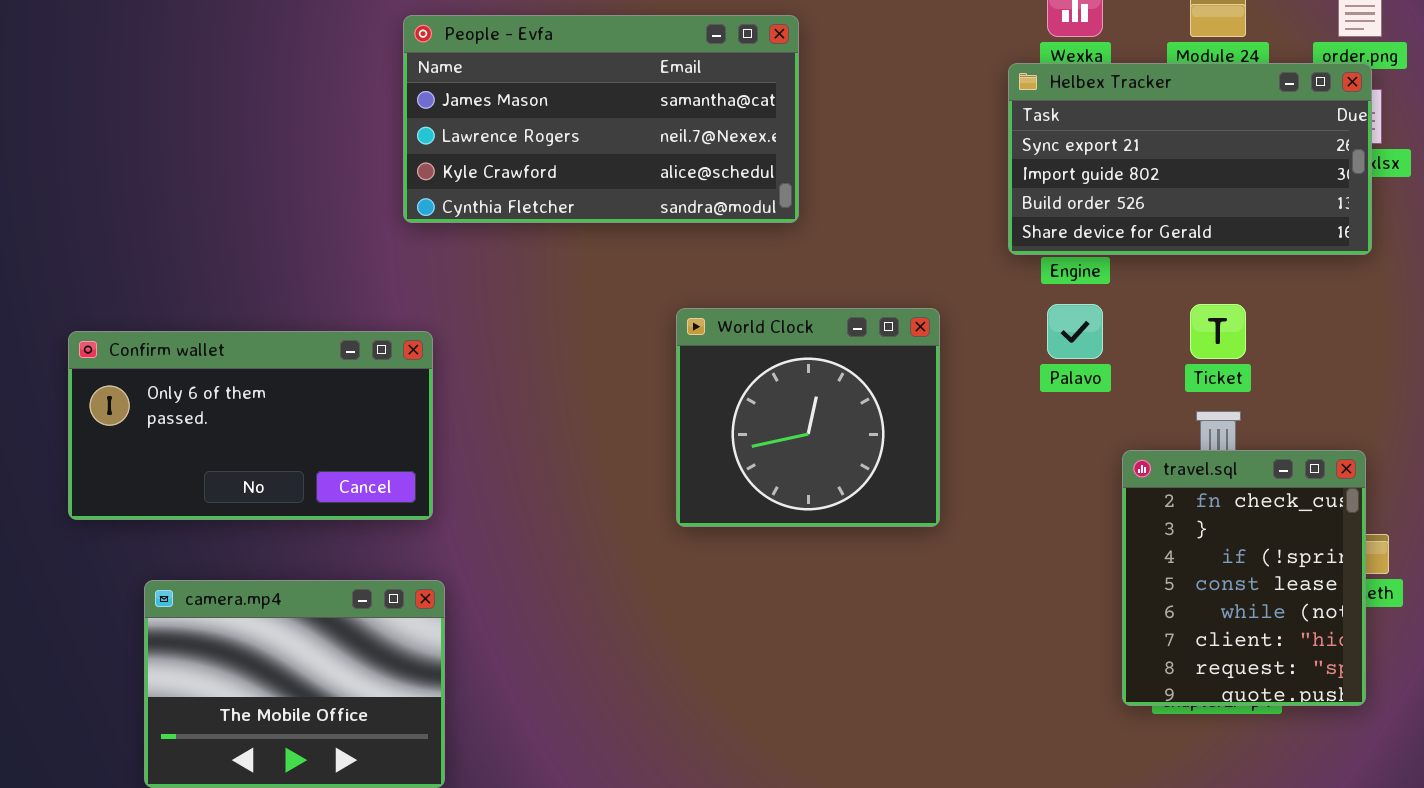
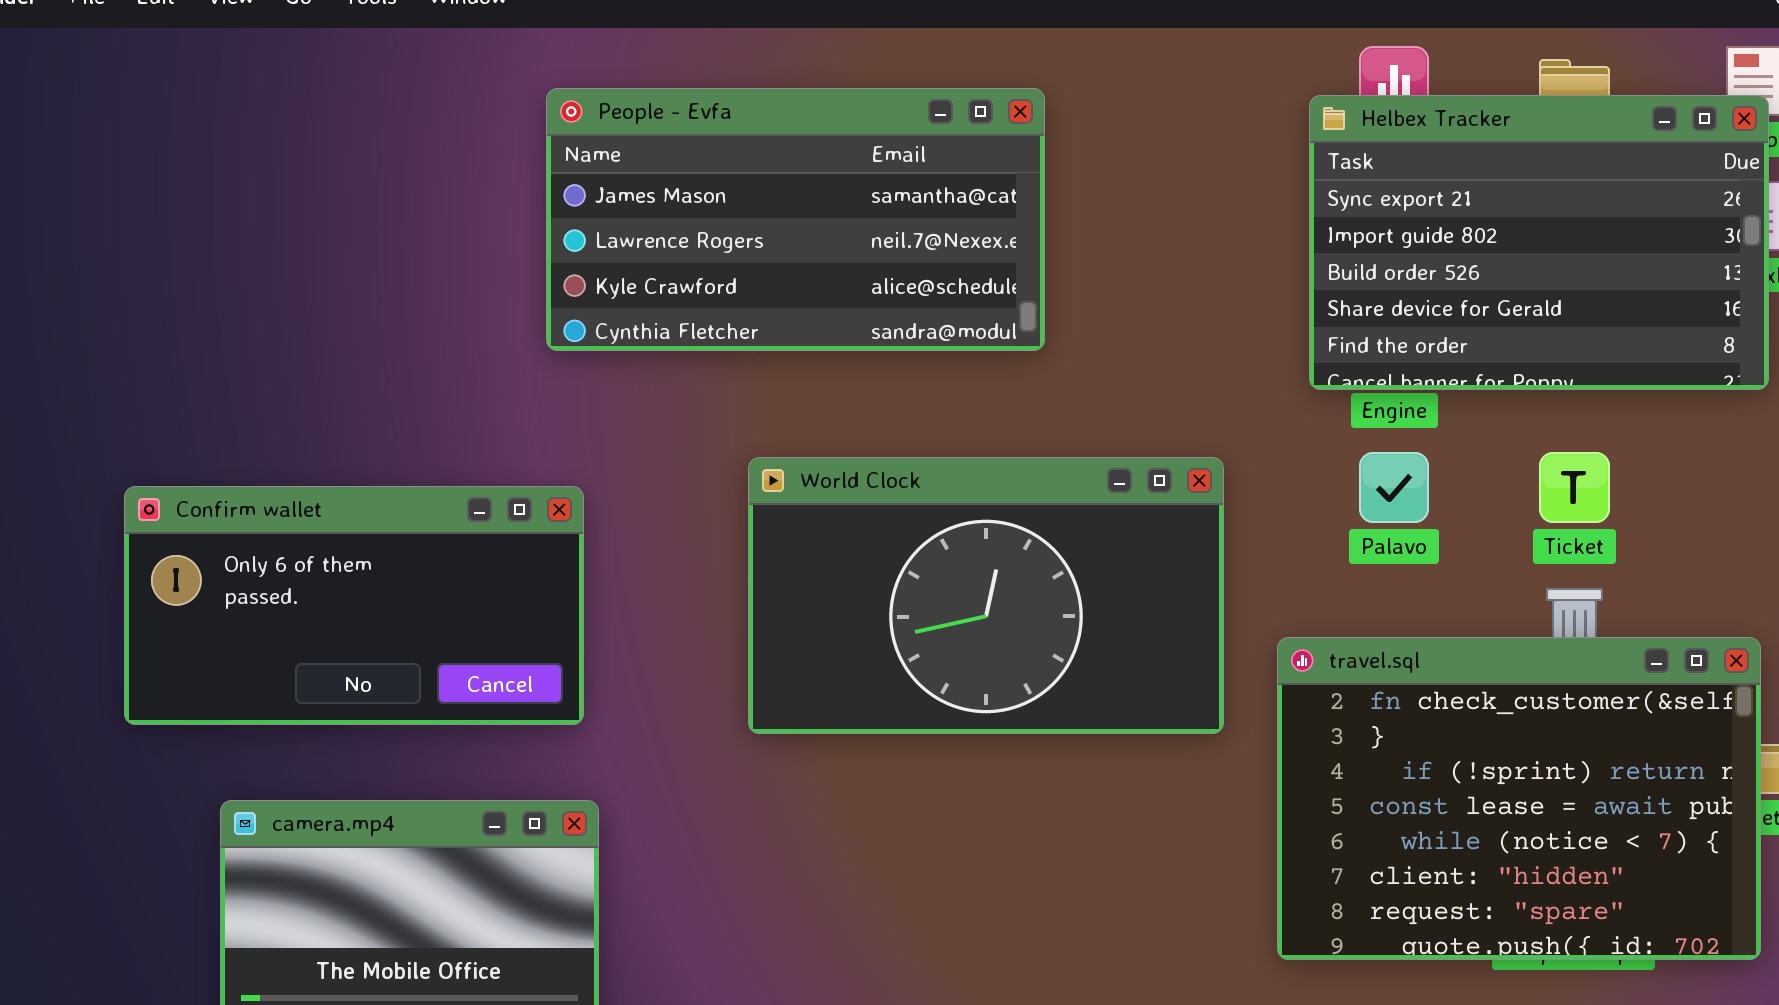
Helbex Tracker: [1008,63,1372,255] -> [1309,95,1769,390], resized
World Clock: [676,308,940,527] -> [748,457,1224,734], resized
travel.sql: [1122,450,1366,706] -> [1277,637,1761,960], resized

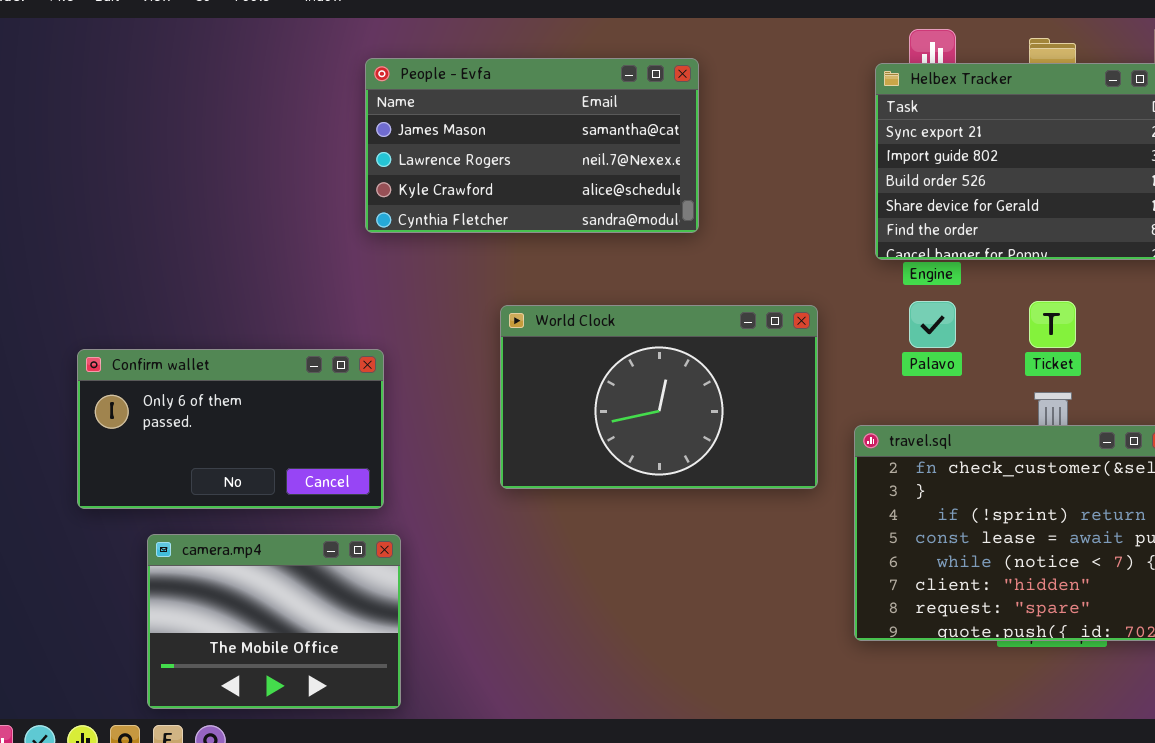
Confirm wallet: [124,486,584,725] -> [77,349,384,509], moved

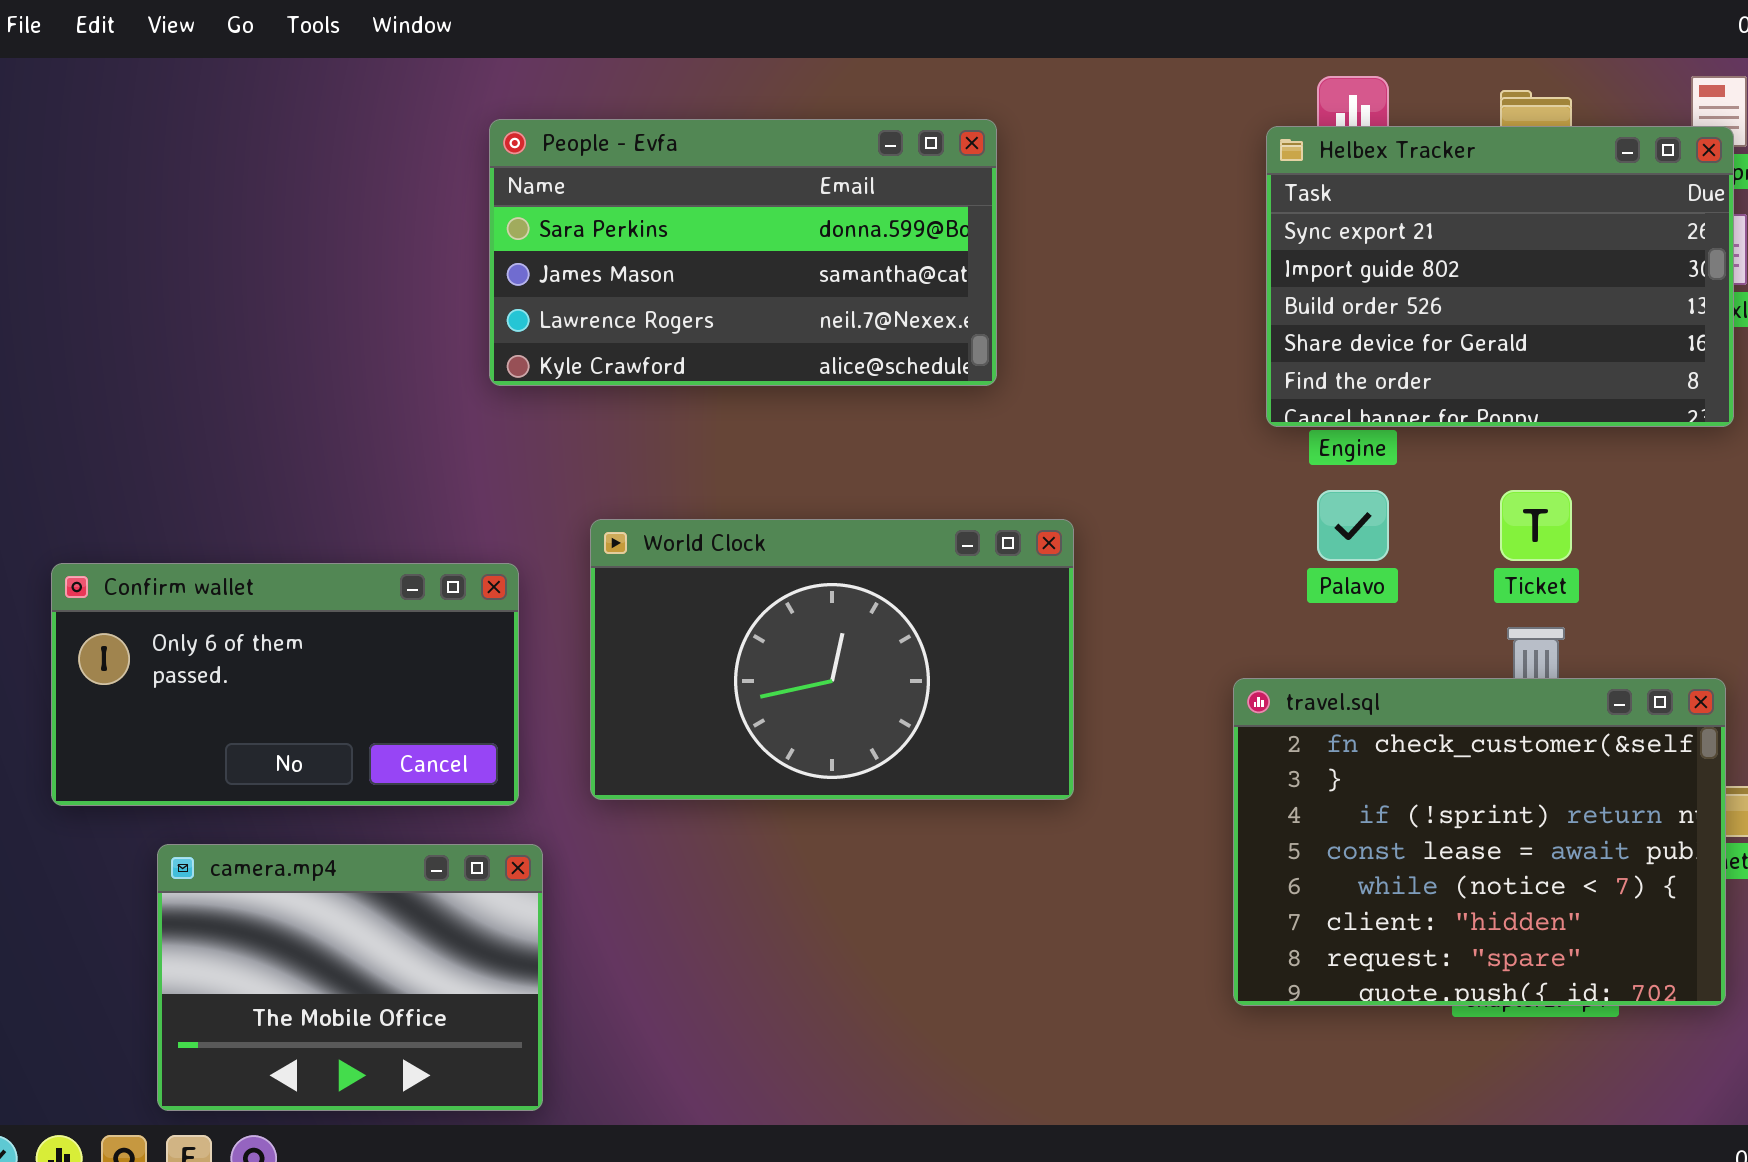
People - Evfa: [365,58,699,233] -> [489,119,997,386], scrolled up 1 row
World Clock: [500,305,818,489] -> [590,519,1074,800], moved

